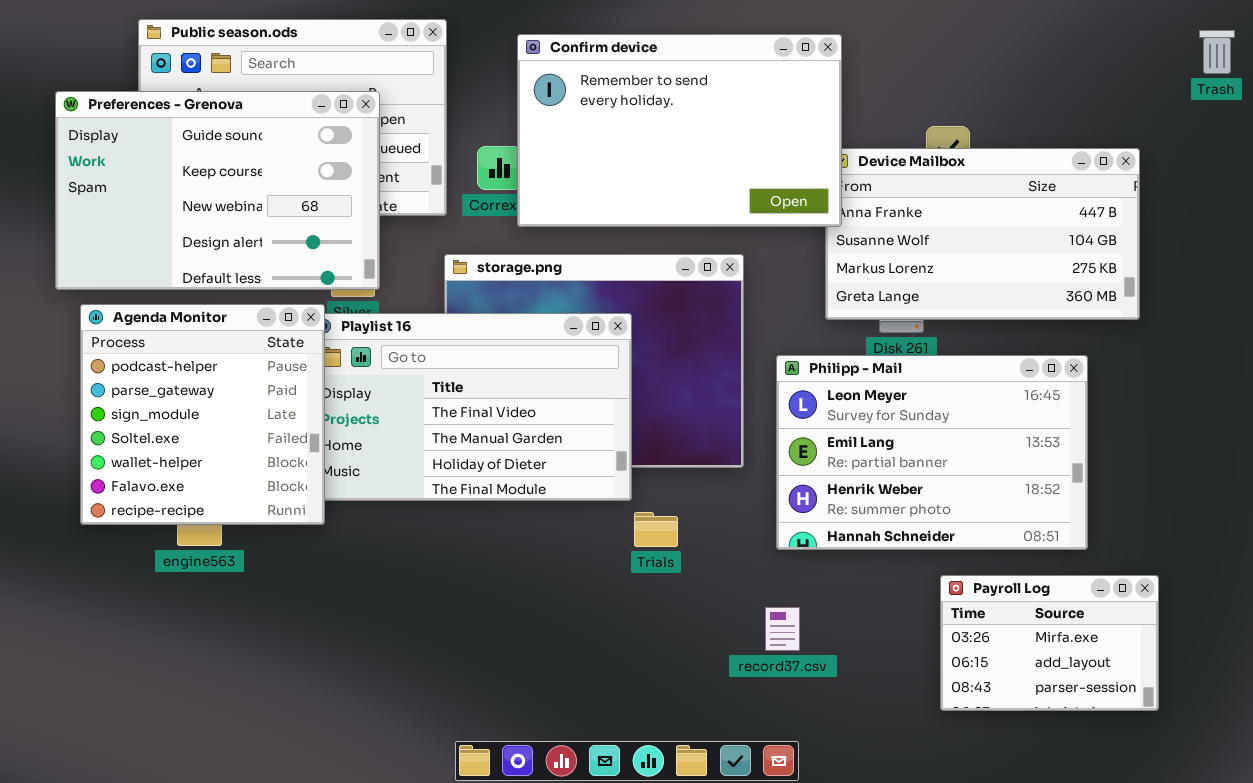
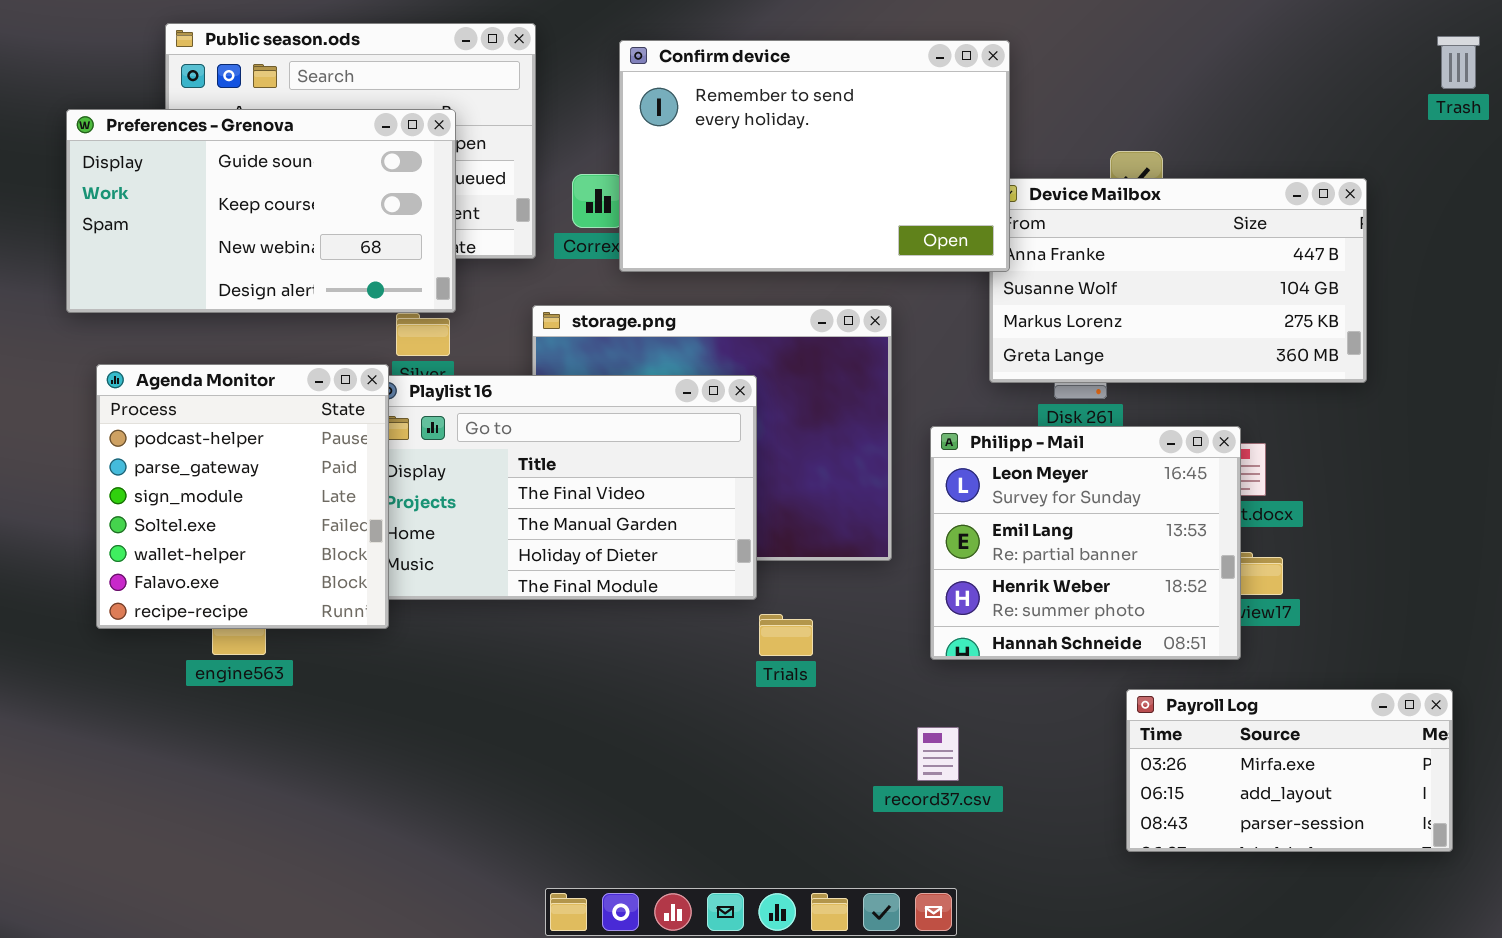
Preferences - Grenova: [55,91,380,290] -> [66,109,456,313], resized
Philipp - Mail: [776,355,1088,550] -> [930,426,1241,660], resized
Payroll Log: [940,575,1159,711] -> [1126,689,1453,852], resized

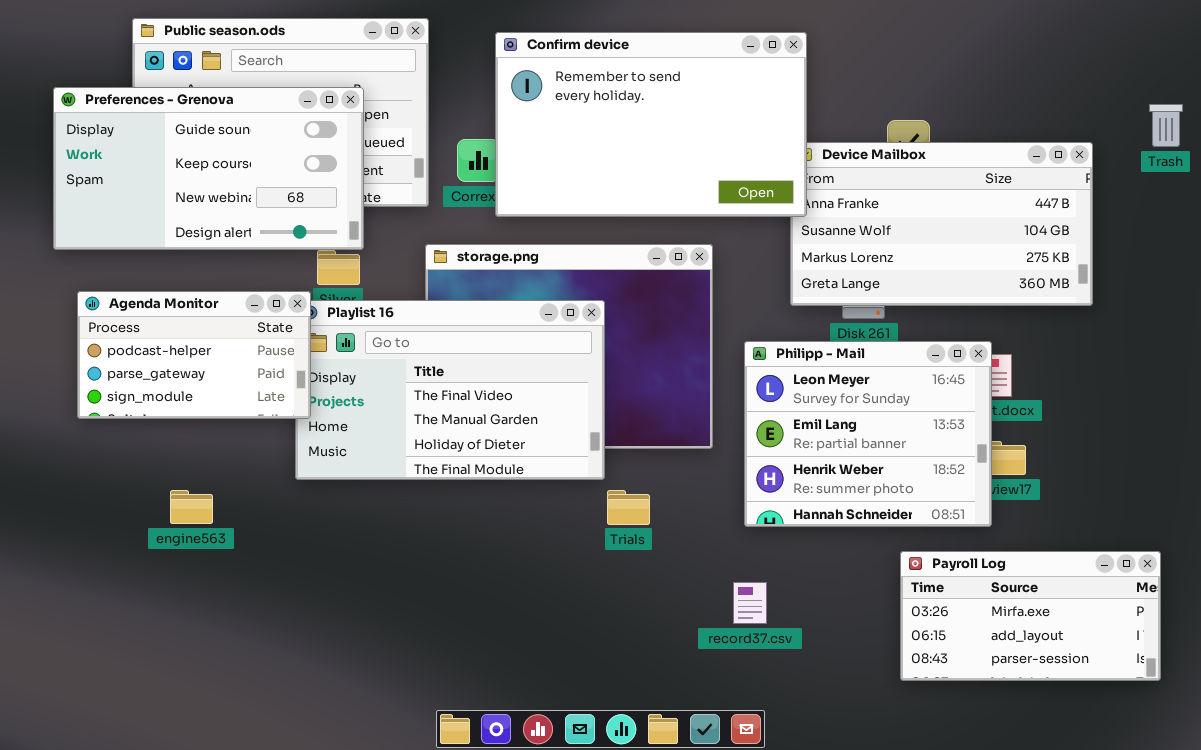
Trash: [1437,36,1480,89] -> [1149,104,1183,147], moved
Agenda Monitor: [96,364,389,629] -> [77,291,311,419], resized

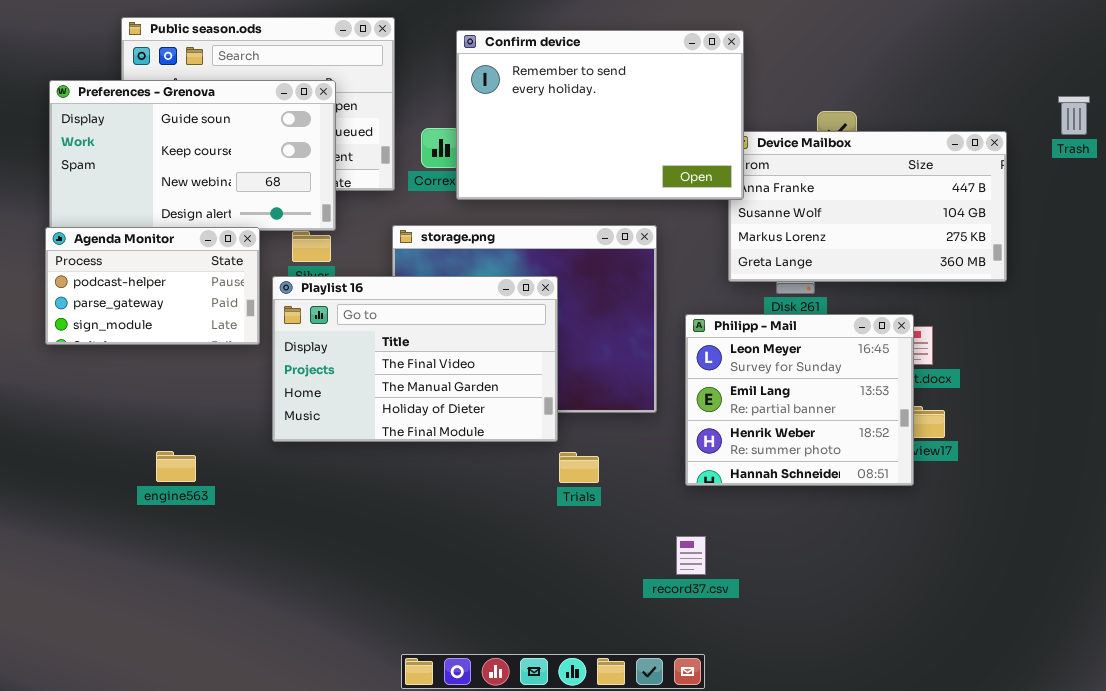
Agenda Monitor: [77,291,311,419] -> [45,227,260,345], moved
Payroll Log: [900,551,1161,681] -> none, closed

